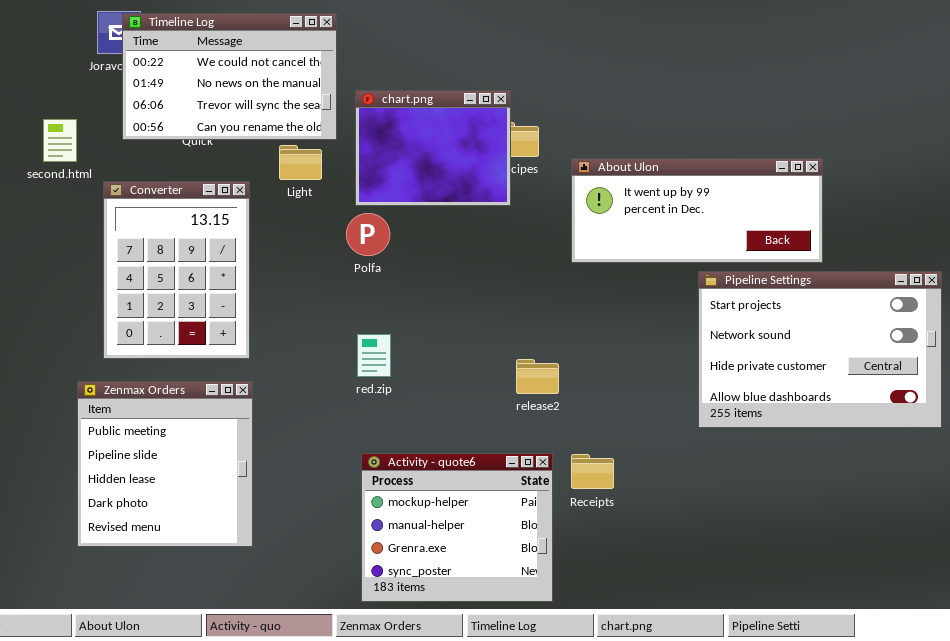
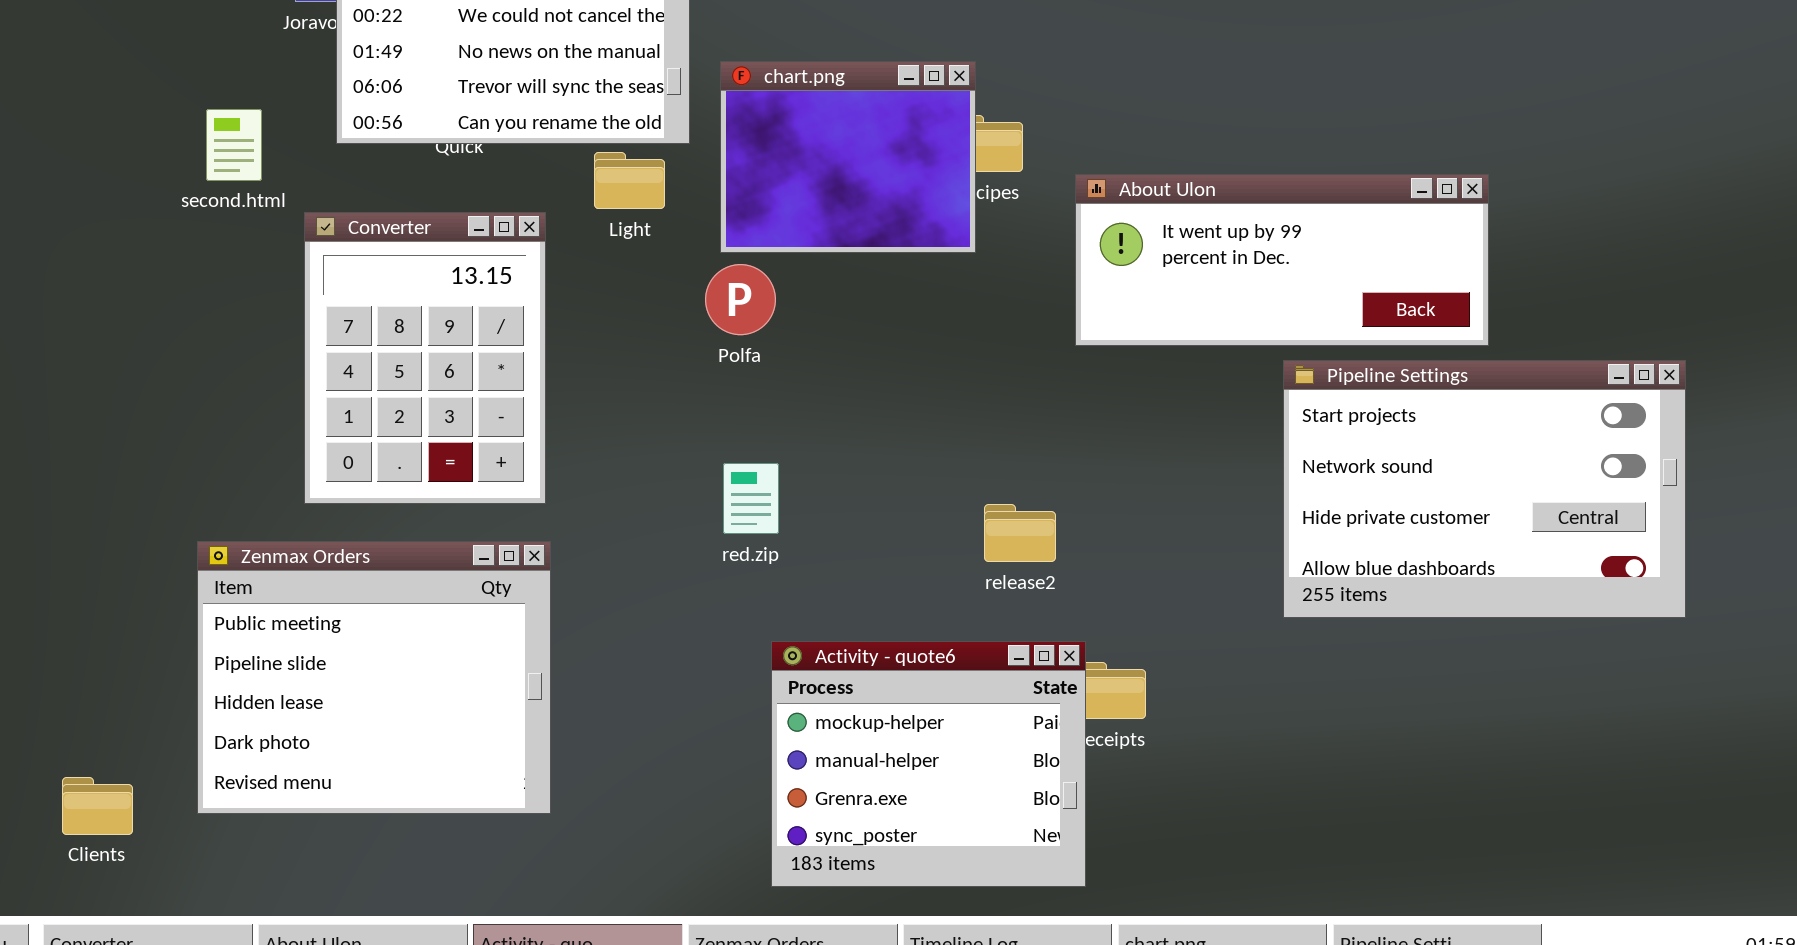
Zenmax Orders: [77,381,253,547] -> [197,541,551,814], resized
Activity - quote6: [361,453,553,602] -> [771,641,1086,887], moved

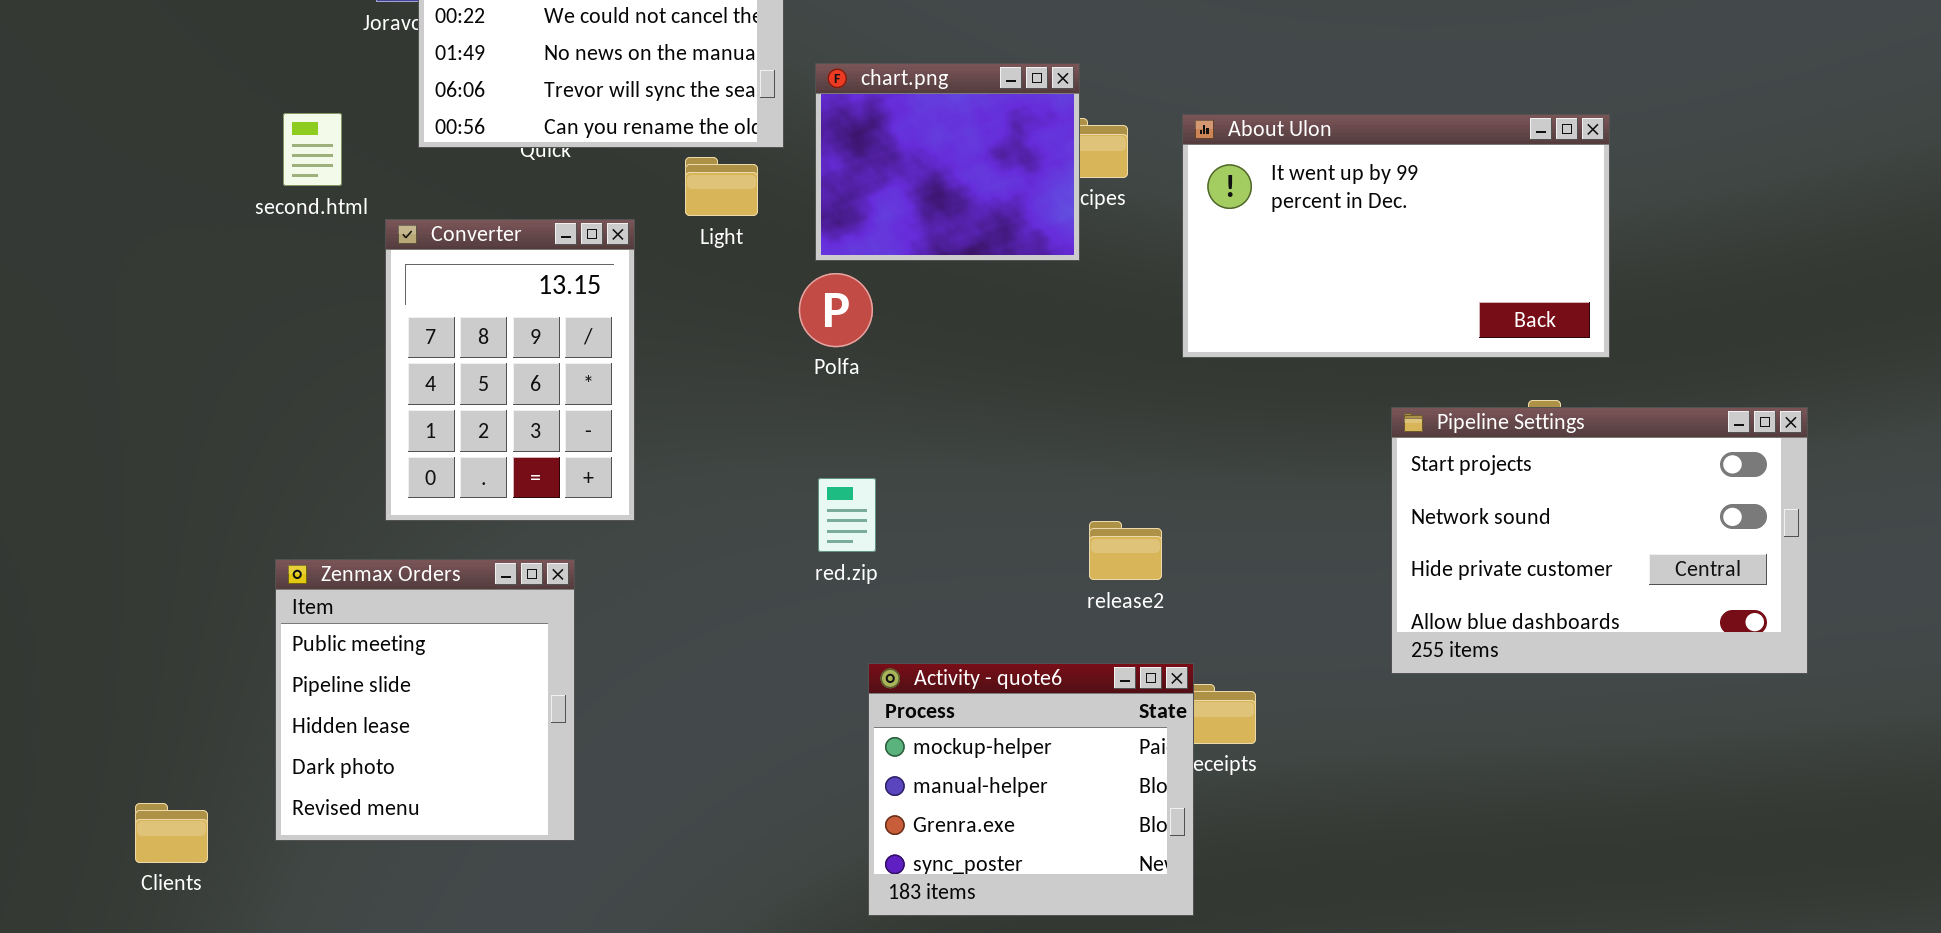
About Ulon: [1075,174,1489,346] -> [1182,114,1610,358], resized
Pipeline Settings: [1283,360,1686,618] -> [1391,407,1808,674], moved
Zenmax Orders: [197,541,551,814] -> [275,559,575,841], resized

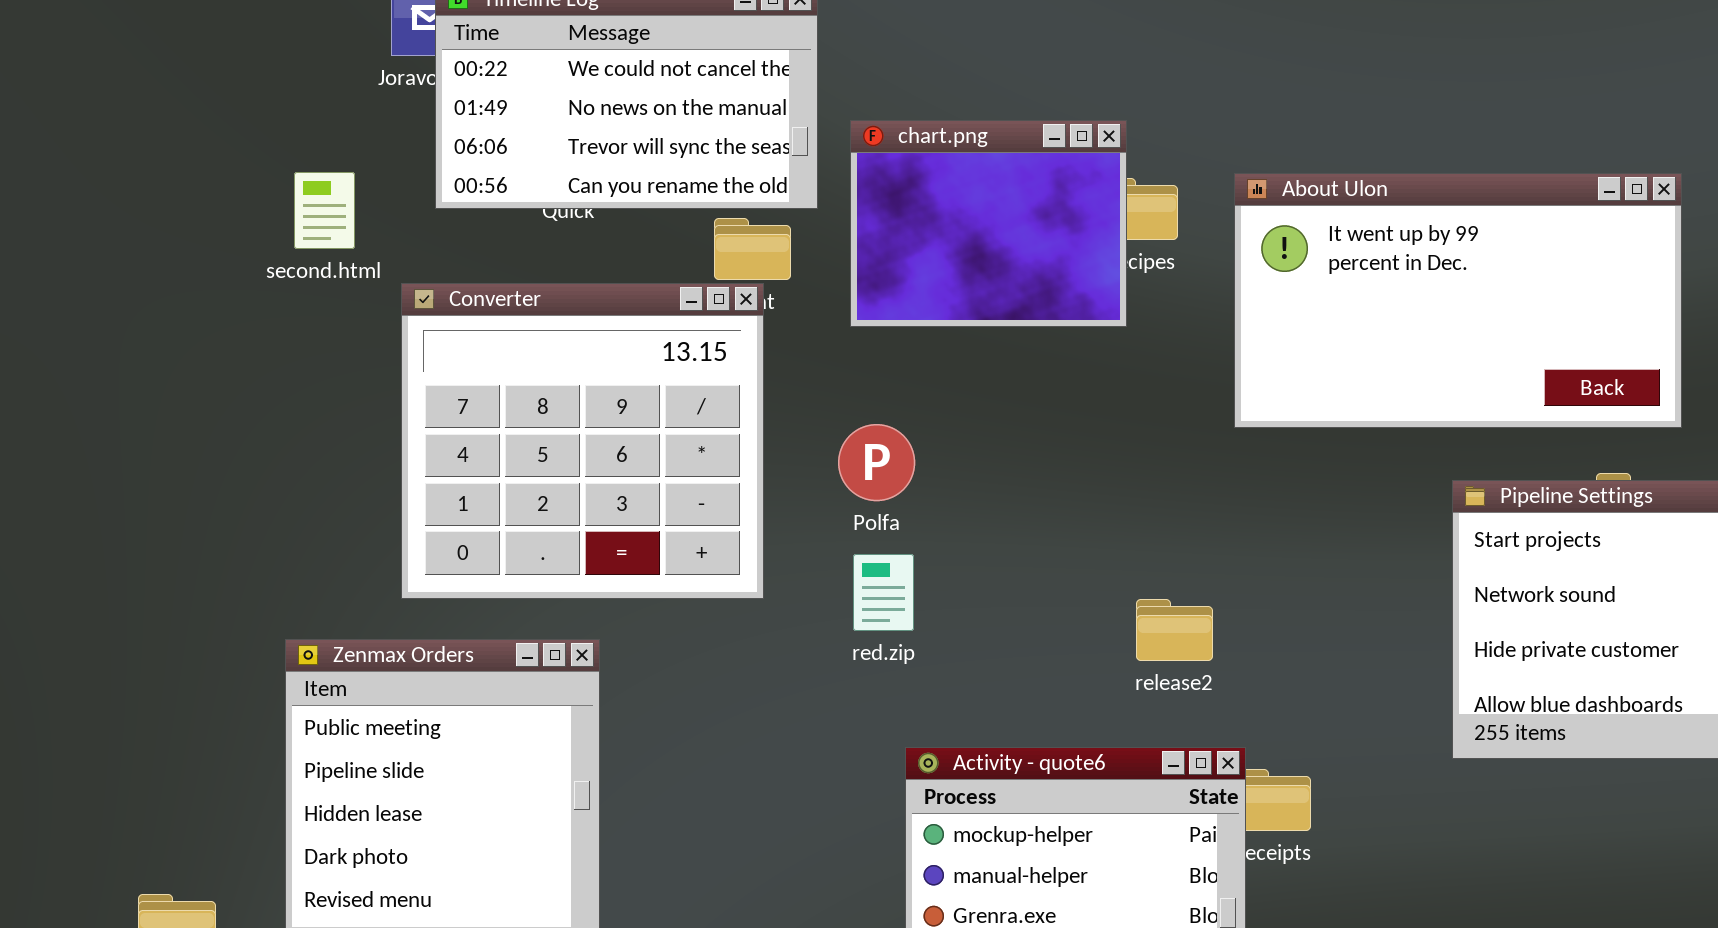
Converter: [385,219,635,521] -> [401,283,764,599], resized
Polfa: [799,273,873,347] -> [838,424,915,501], moved

